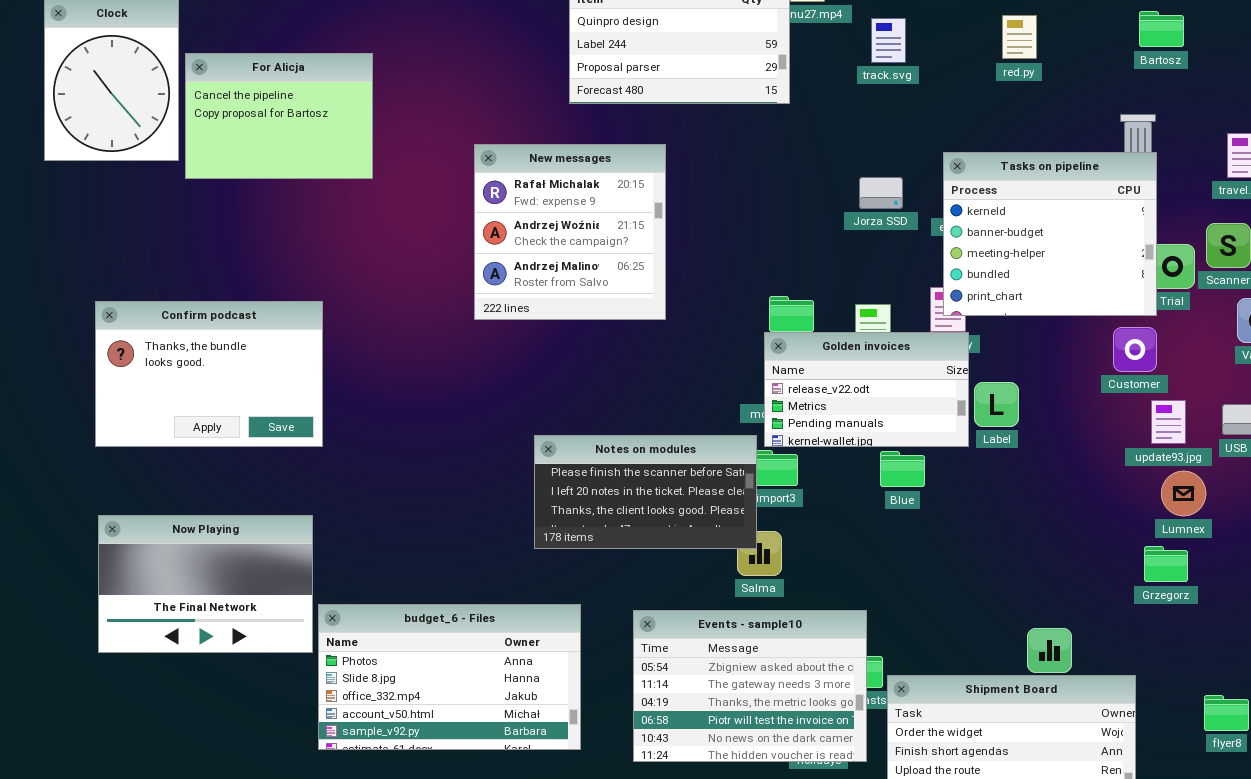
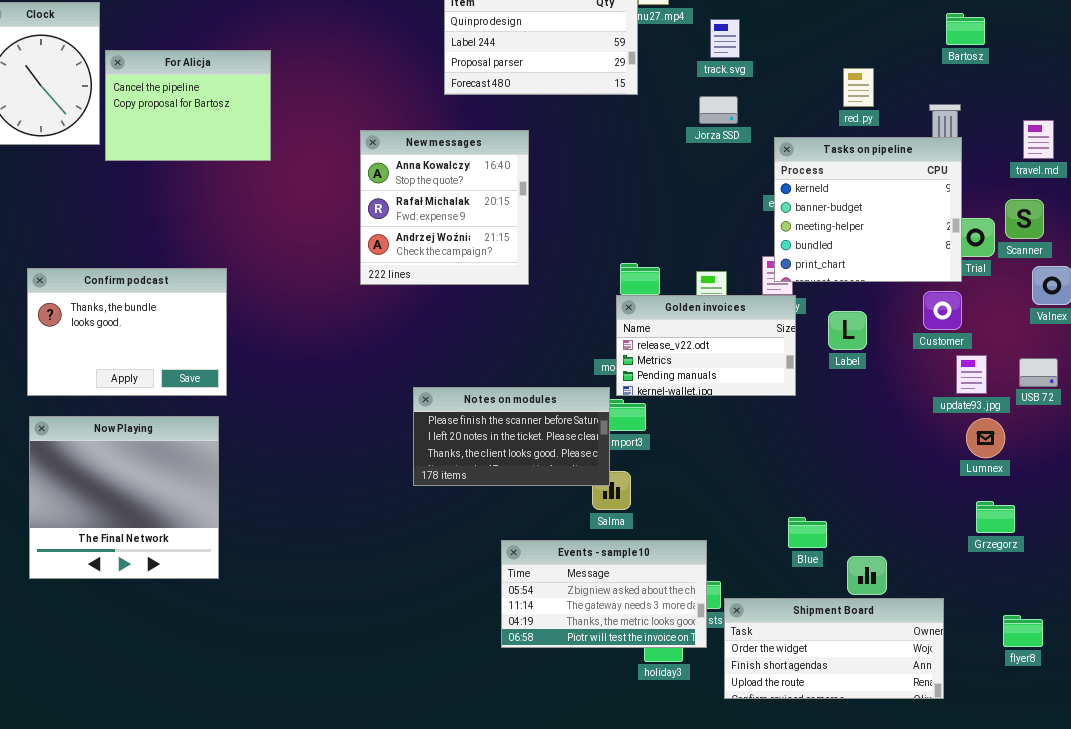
red.py: [1002,15,1037,59] -> [843,68,874,107], moved
New messages: [474,144,666,320] -> [360,130,529,285], scrolled up 1 row
Jorza SSD: [859,177,903,209] -> [699,96,738,124], moved
Label: [974,382,1019,427] -> [828,311,867,350], moved
Blue: [880,451,925,487] -> [788,517,827,548], moved
Now Playing: [98,515,313,653] -> [29,416,219,579], resized
Grzegorz: [1144,546,1188,582] -> [976,501,1015,533], moved
budget_6 - Files: [318,604,581,750] -> none, closed
Events - sample10: [633,610,867,762] -> [501,540,707,648], resized

